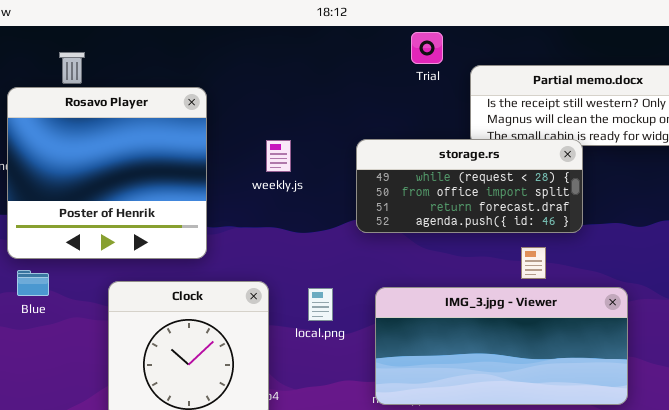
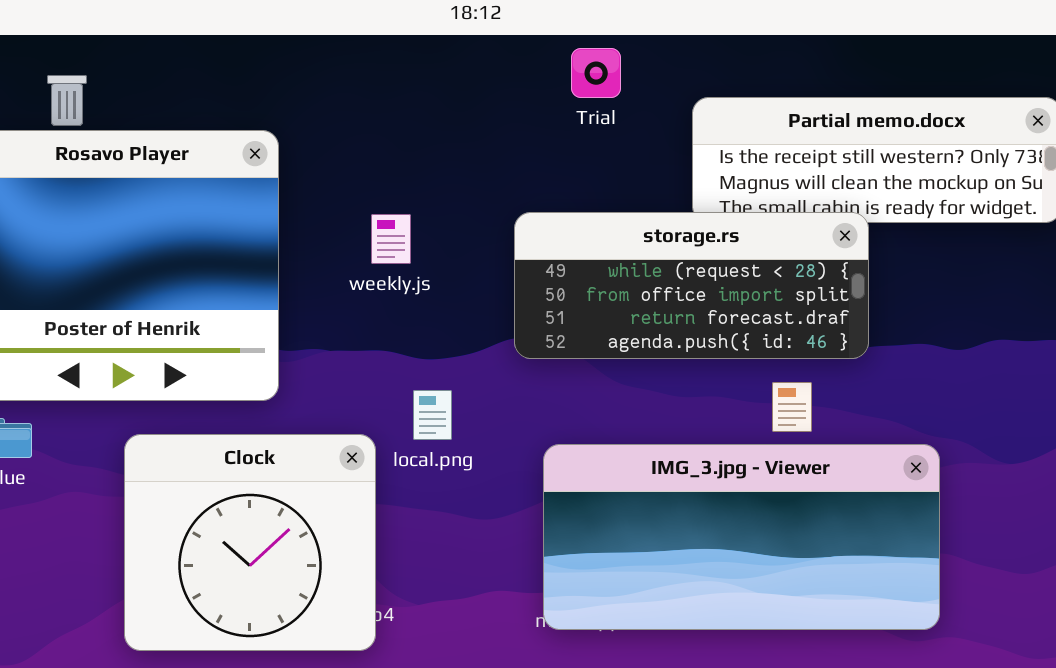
Trial: [411,32,443,64] -> [571,48,621,98], moved
local.png: [308,288,333,321] -> [413,390,452,440], moved

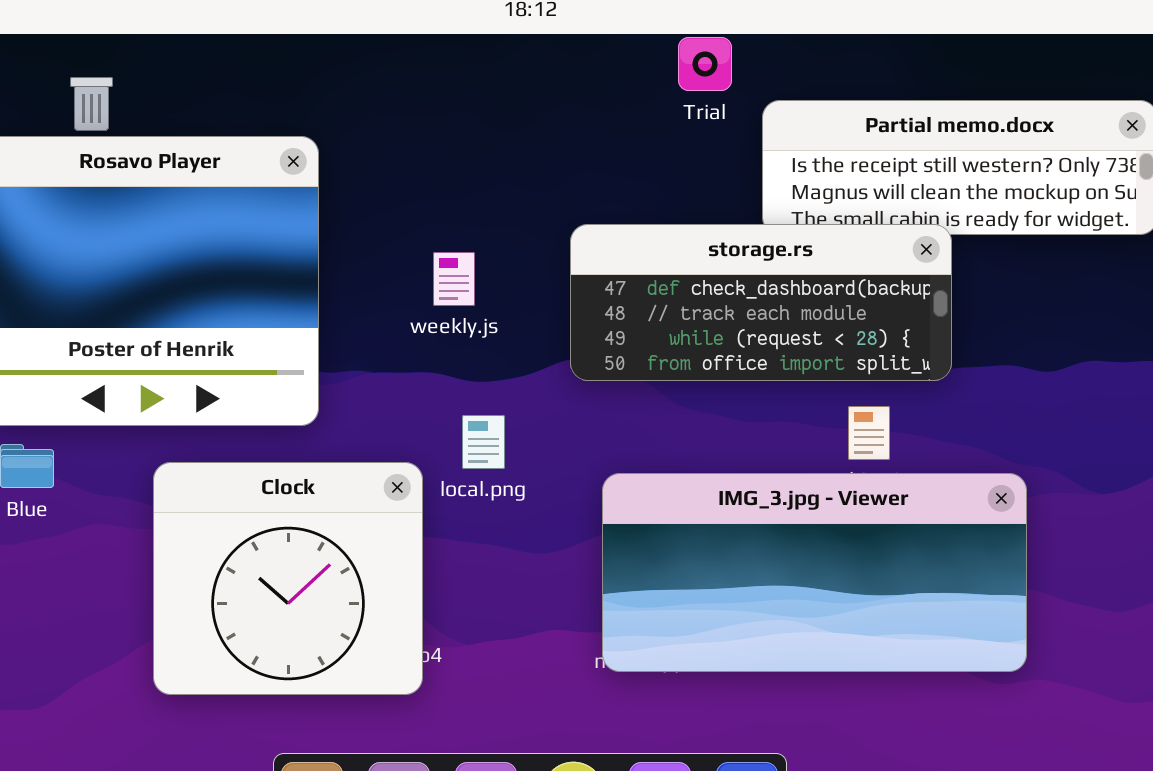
Trial: [571,48,621,98] -> [678,37,732,91], moved
storage.rs: [514,212,869,359] -> [570,224,952,381], scrolled up 2 rows
weekly.js: [371,214,411,264] -> [433,252,475,306], moved

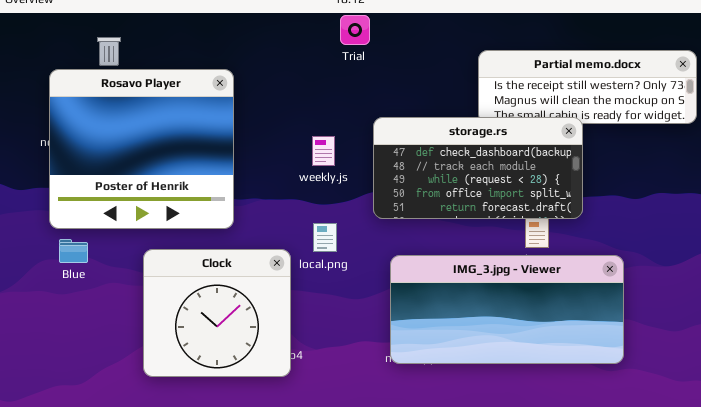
Trial: [678,37,732,91] -> [340,15,370,45], moved
storage.rs: [570,224,952,381] -> [373,117,583,219], resized
weekly.js: [433,252,475,306] -> [312,136,335,166], moved

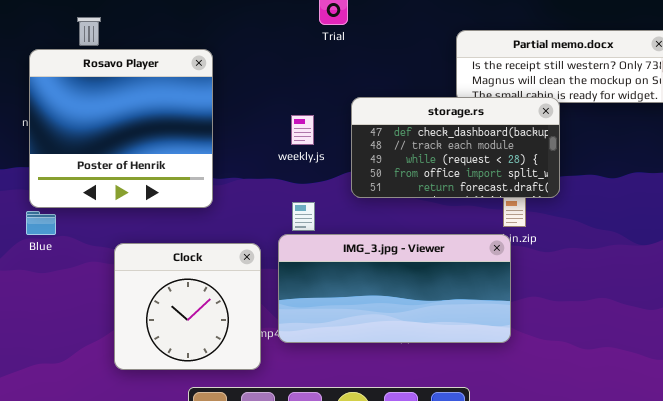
Blue: [59,239,88,263] -> [26,211,56,235], moved
Clock: [143,249,291,377] -> [114,243,261,370], moved
IMG_3.jpg - Viewer: [390,255,624,364] -> [278,234,511,343], moved

